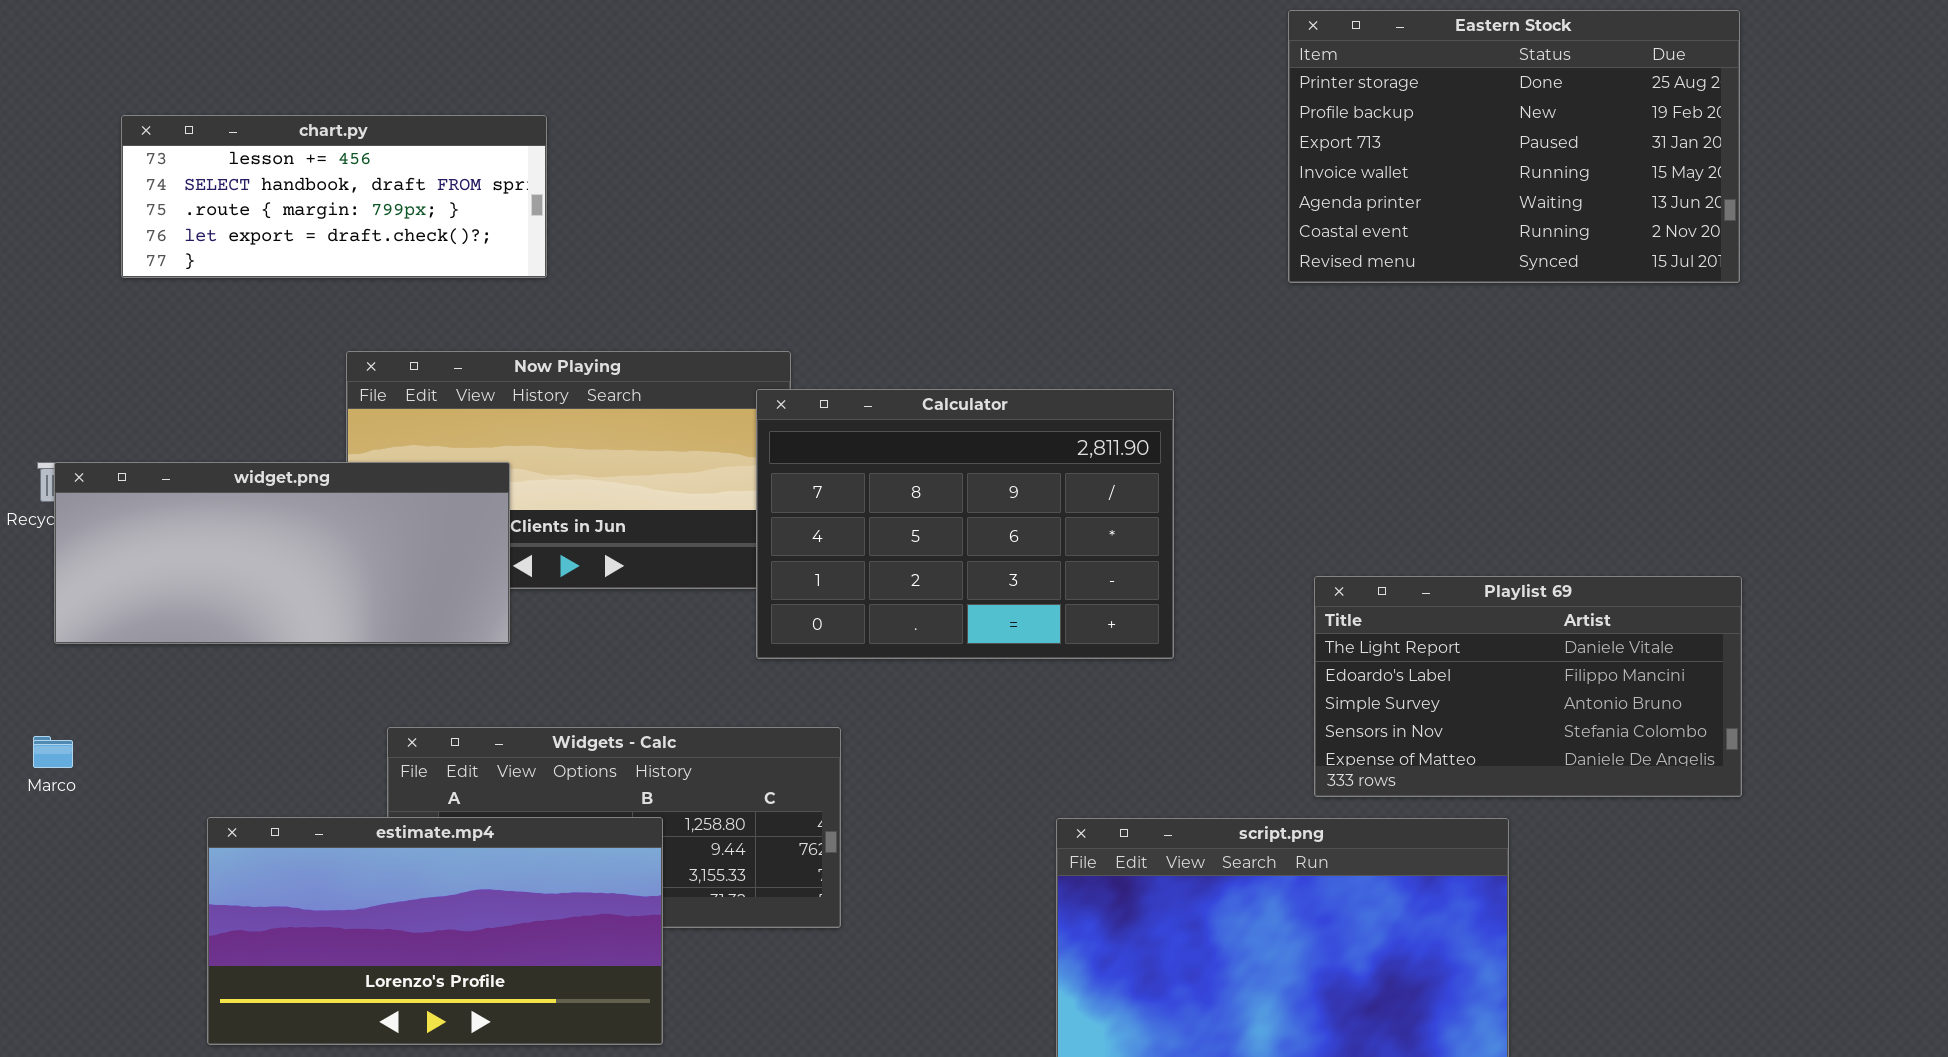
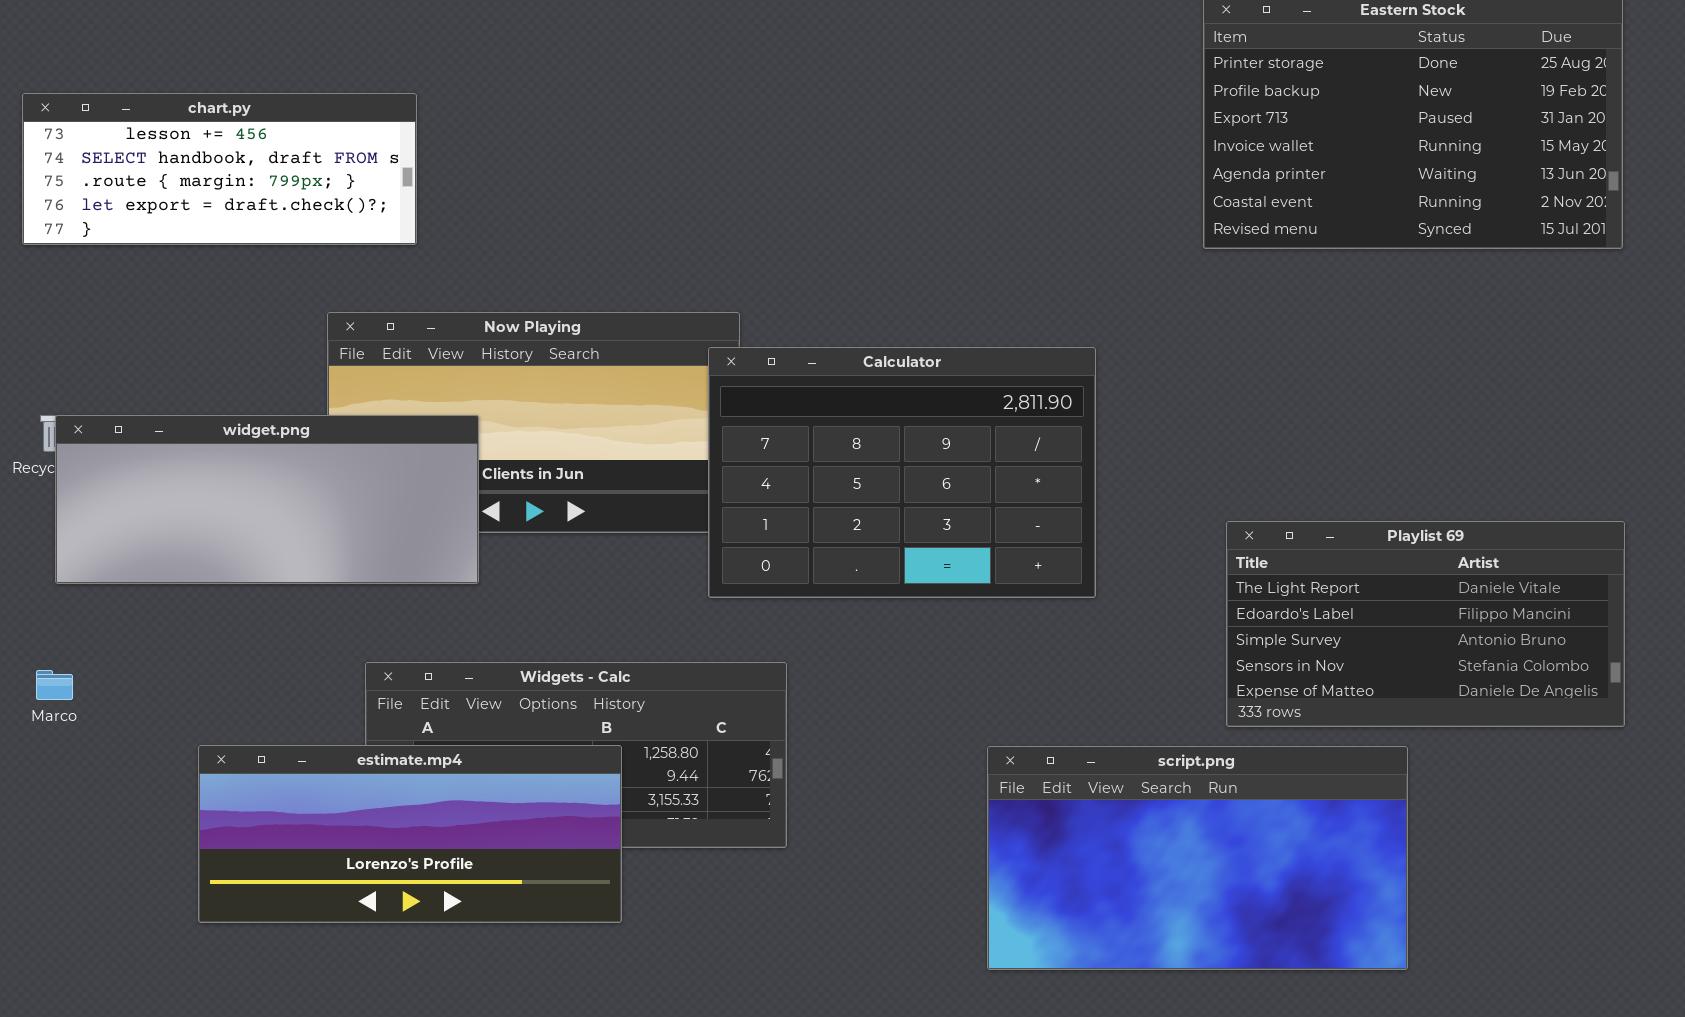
chart.py: [121,115,547,278] -> [22,93,417,245], moved
estimate.mp4: [207,817,663,1045] -> [198,745,622,923], resized

